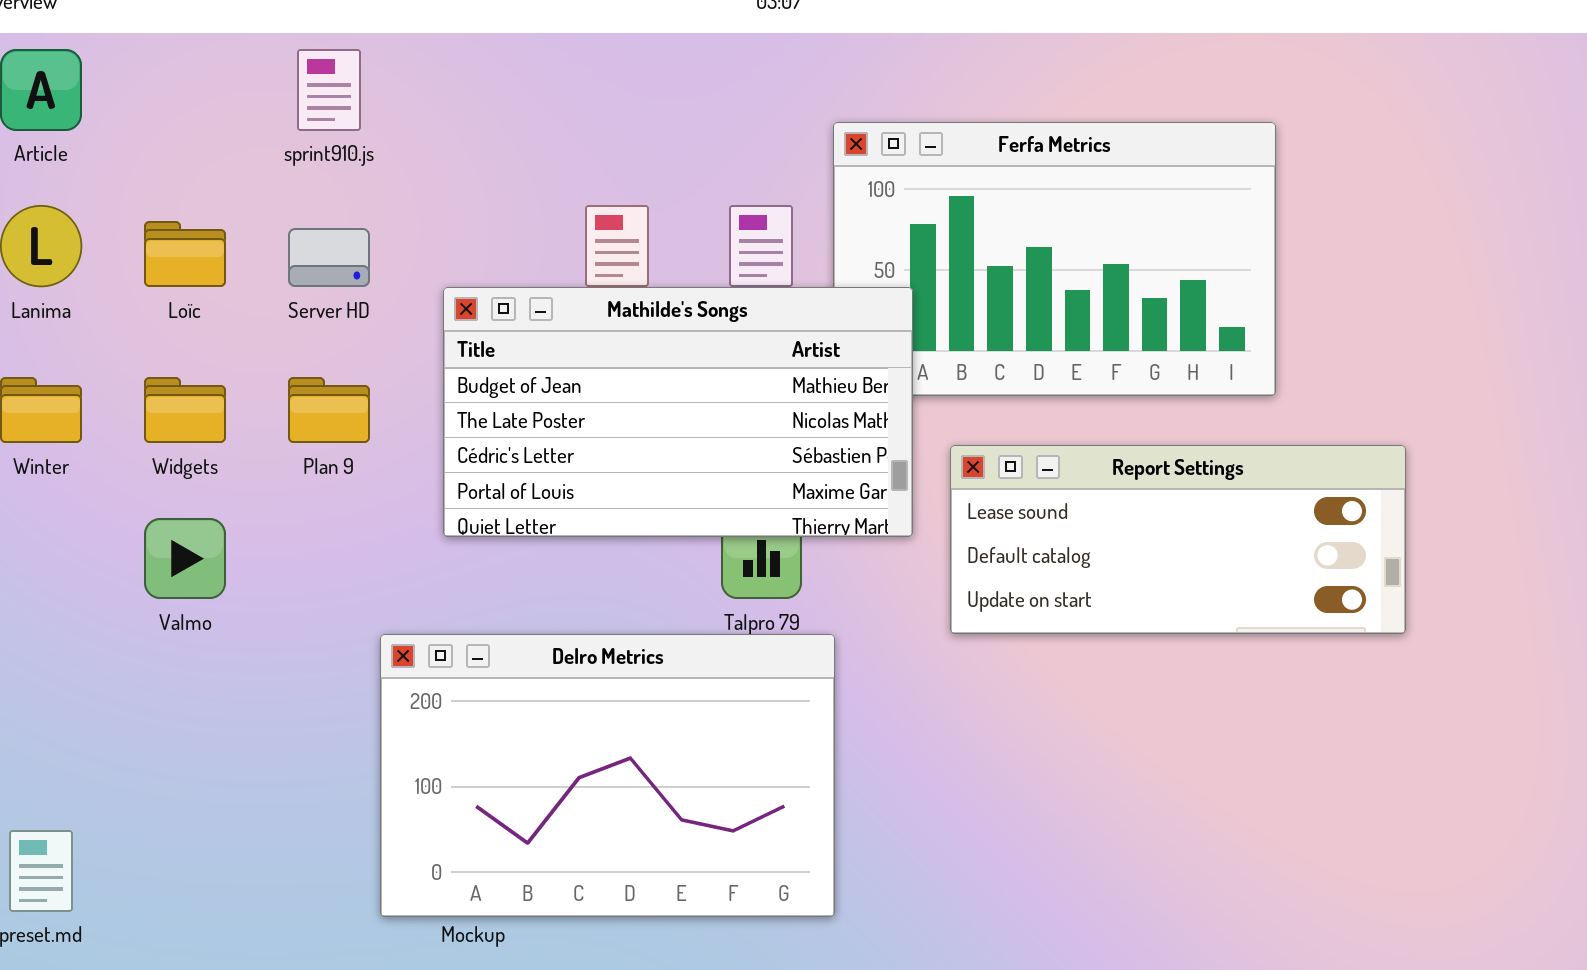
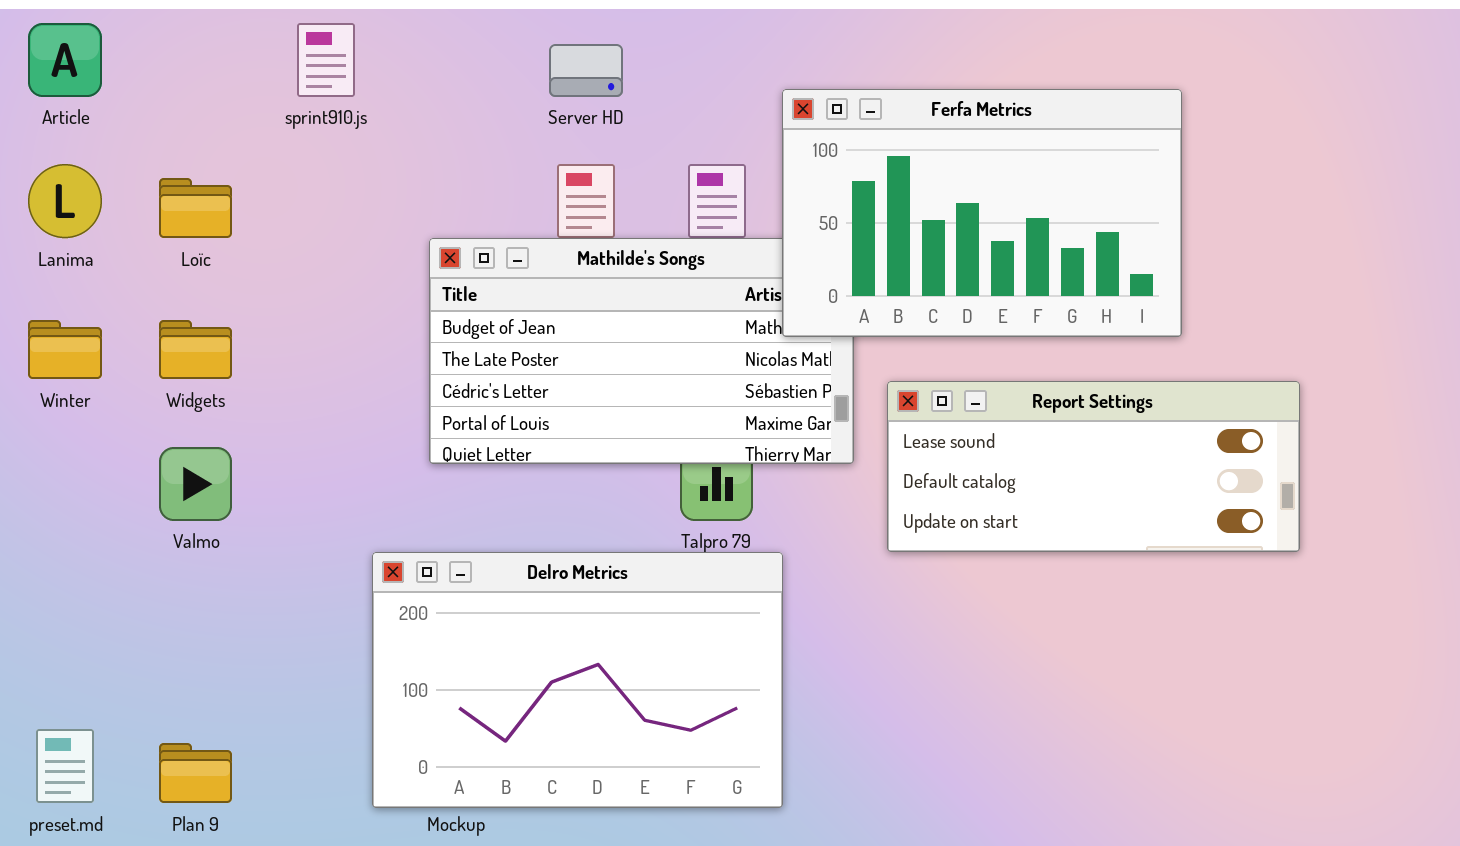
Ferfa Metrics: [833,122,1276,396] -> [782,89,1182,337], raised
Server HD: [288,228,370,287] -> [549,44,623,97], moved
Plan 9: [288,377,370,443] -> [159,743,232,803], moved

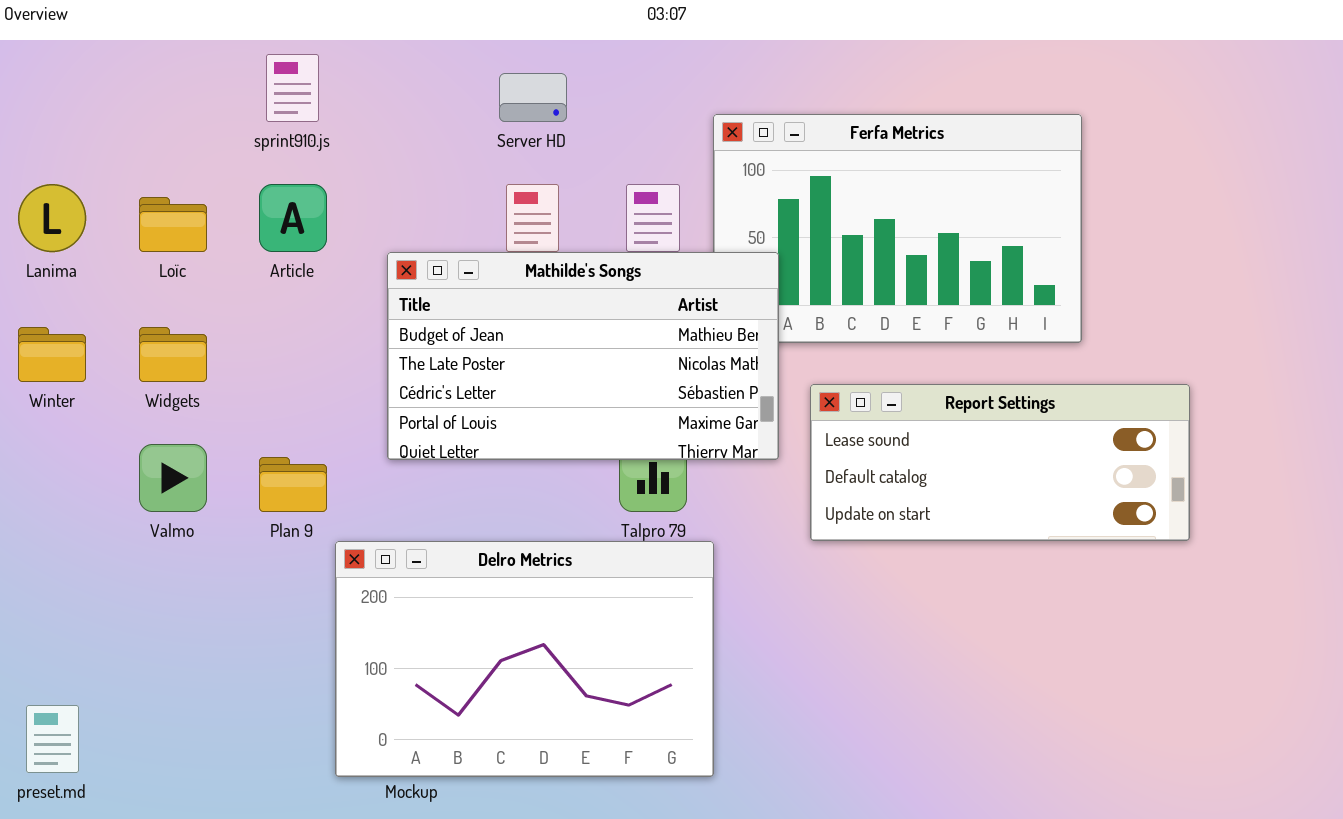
Article: [28,23,102,97] -> [259,184,327,252], moved
Mathilde's Songs: [429,238,854,464] -> [387,252,779,460], raised
Plan 9: [159,743,232,803] -> [259,457,327,512], moved

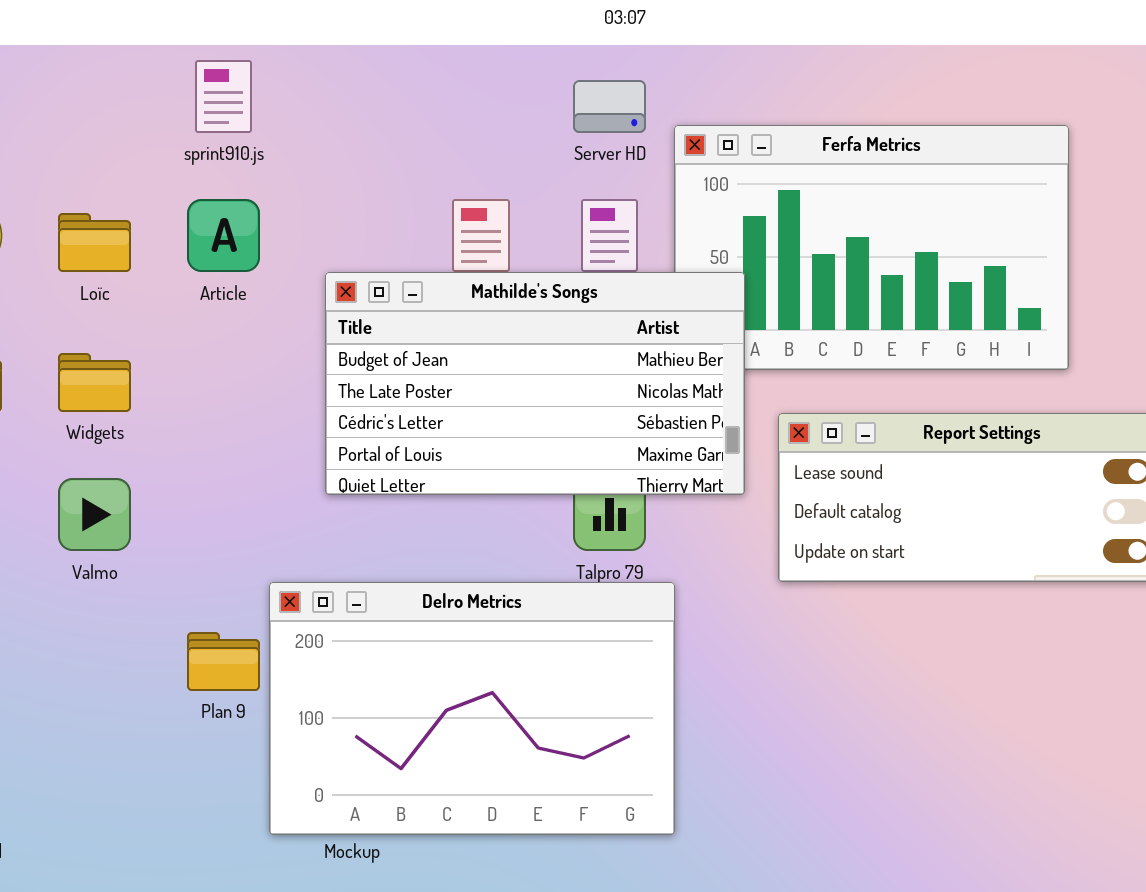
Server HD: [499,73,567,122] -> [573,80,646,133], moved
Plan 9: [259,457,327,512] -> [187,632,260,691], moved

